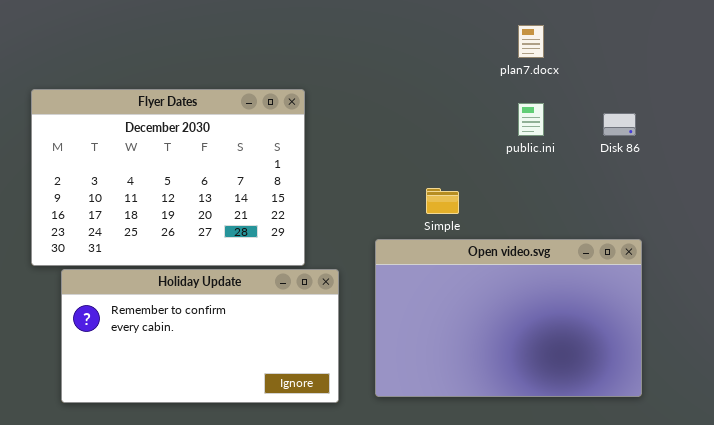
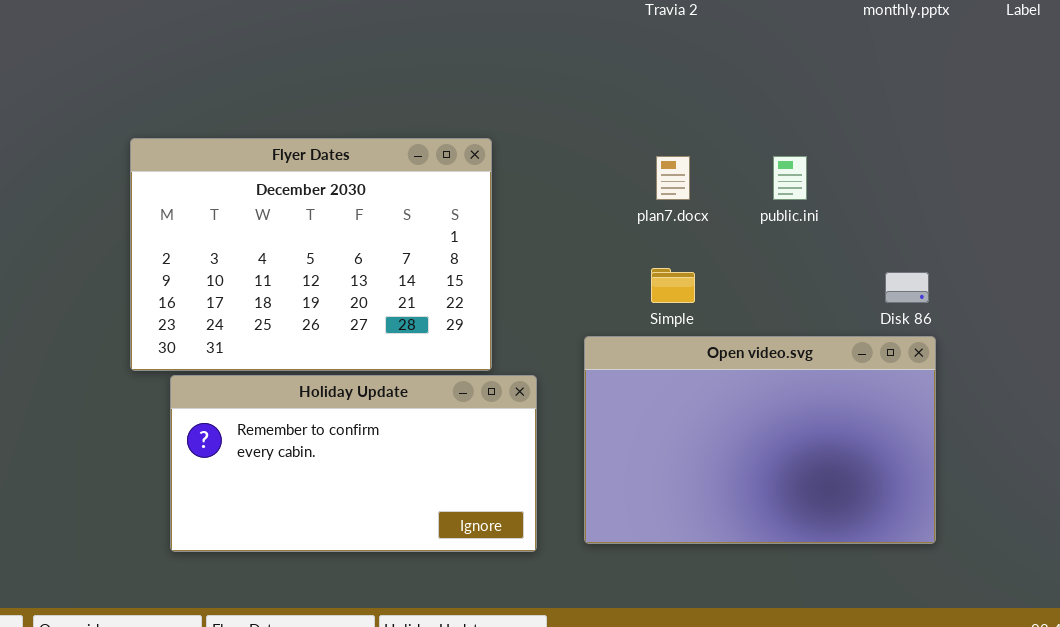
plan7.docx: [518,25,544,58] -> [656,156,690,200], moved
Disk 86: [603,113,636,136] -> [885,272,929,303], moved

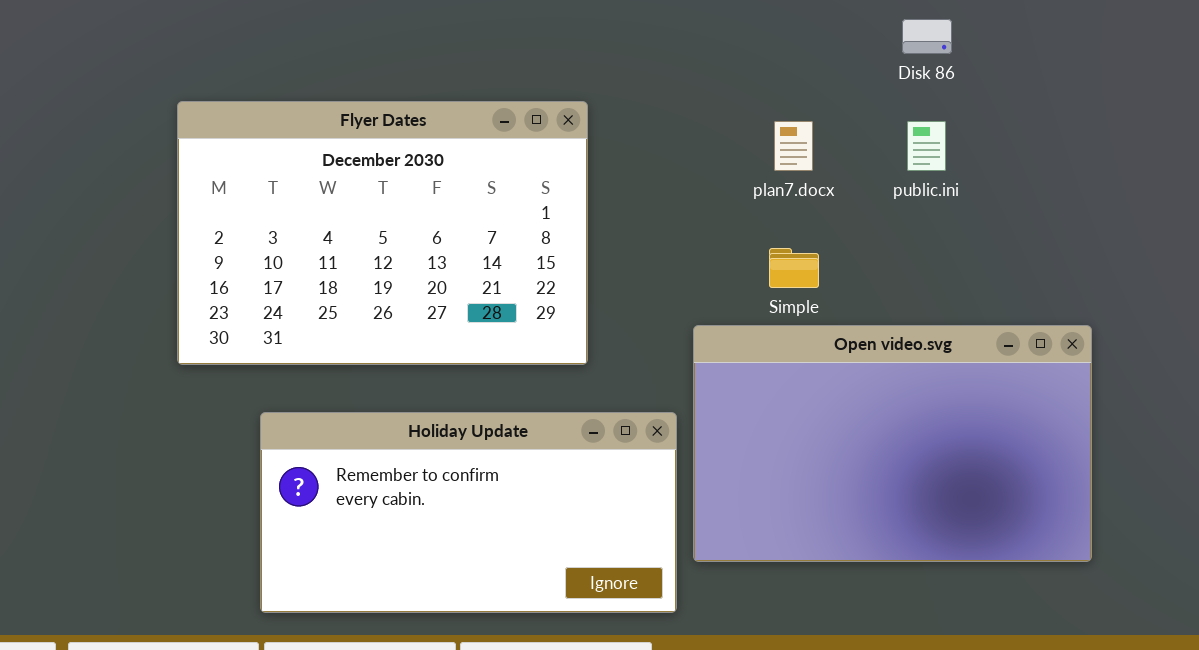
Disk 86: [885,272,929,303] -> [902,19,952,54], moved
Holiday Update: [170,375,537,552] -> [260,412,677,613], moved

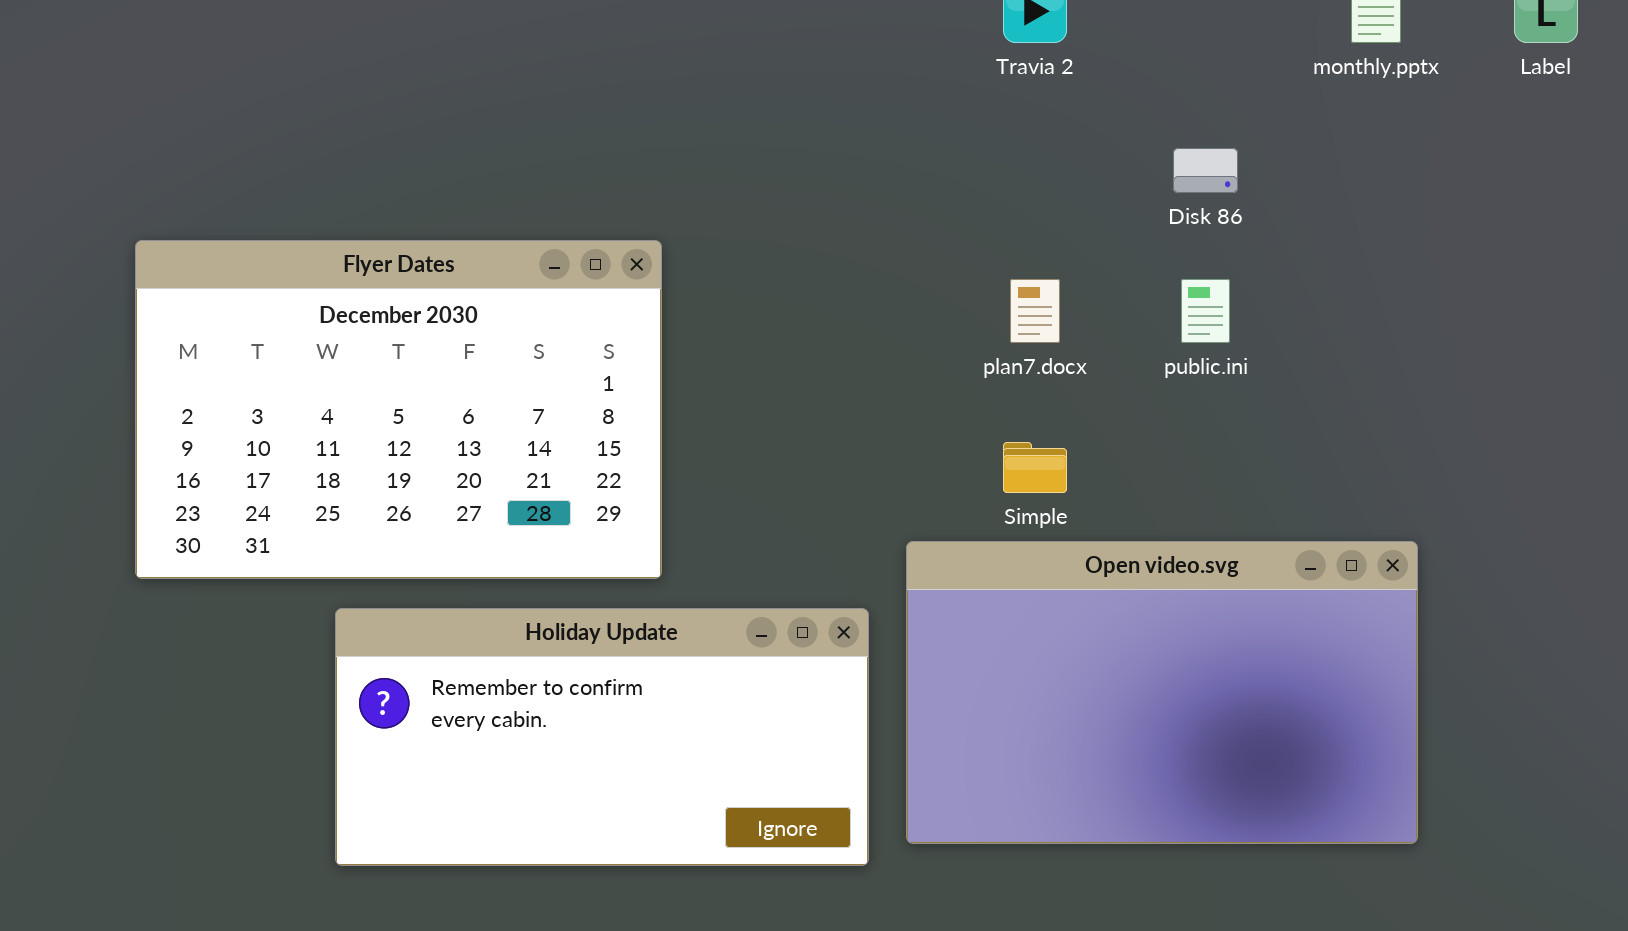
Flyer Dates: [177,101,588,365] -> [135,240,662,579], moved
Holiday Update: [260,412,677,613] -> [335,608,869,866], moved

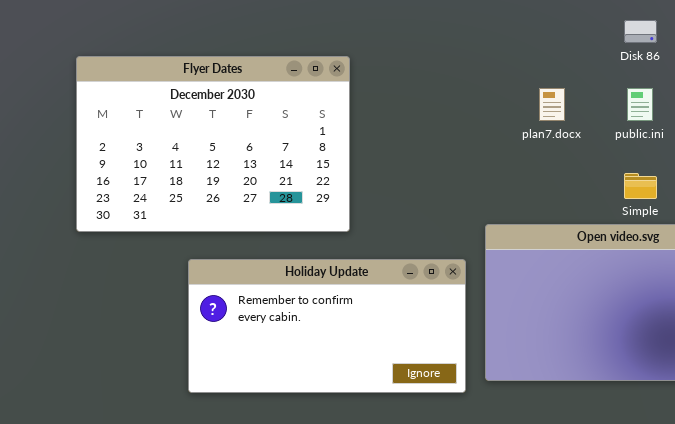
Flyer Dates: [135,240,662,579] -> [76,56,350,232], moved
Simple: [1003,442,1067,493] -> [624,173,657,199], moved

